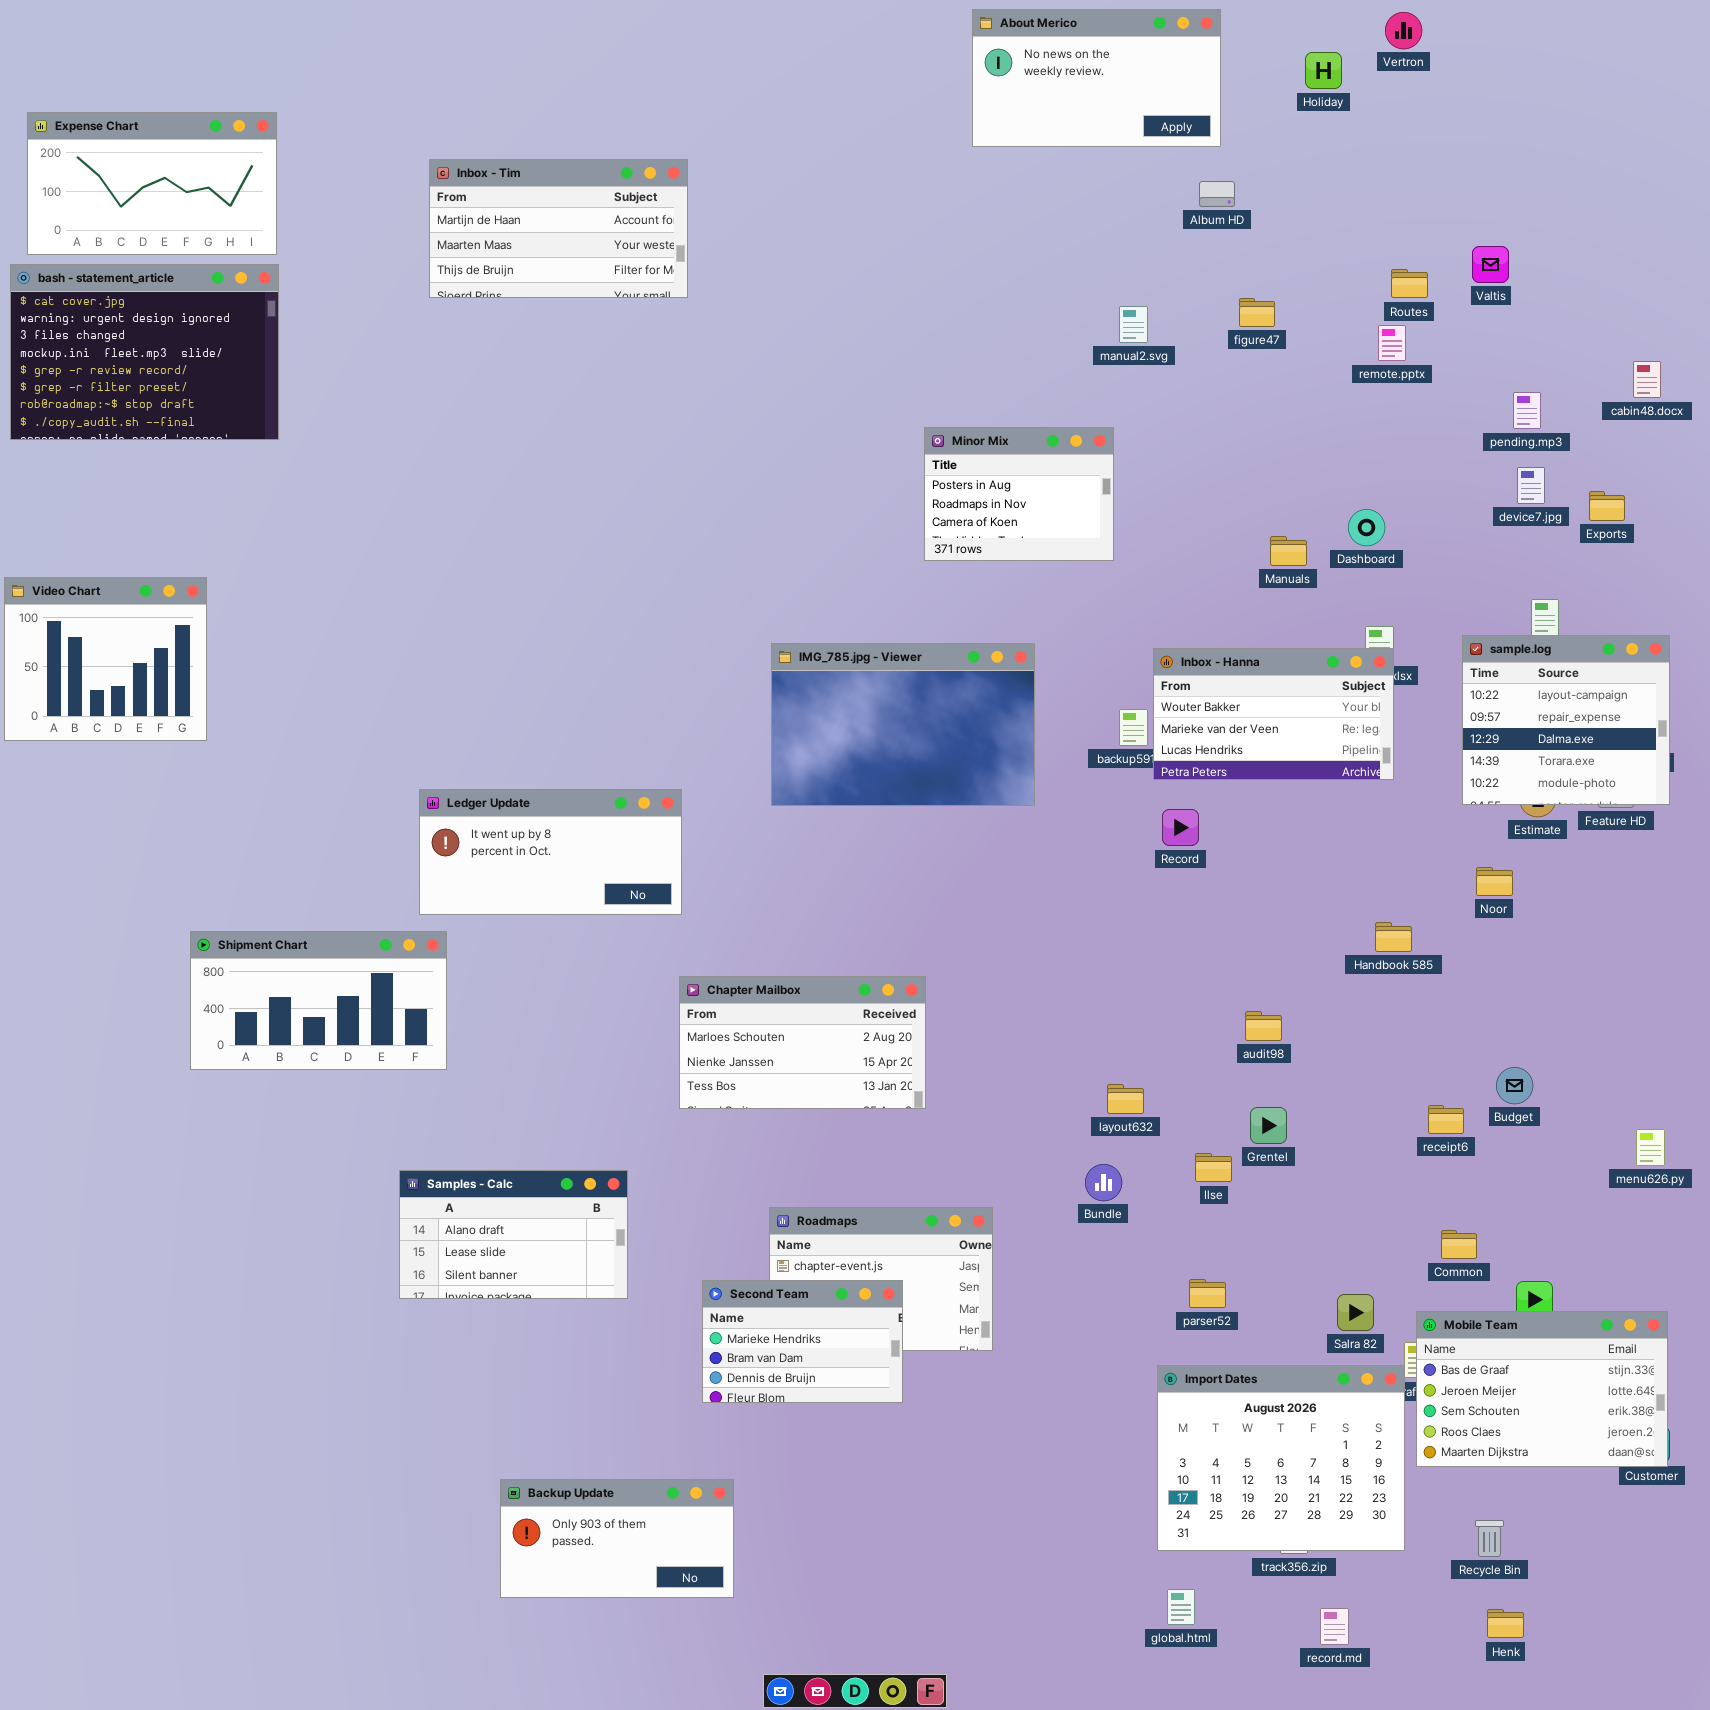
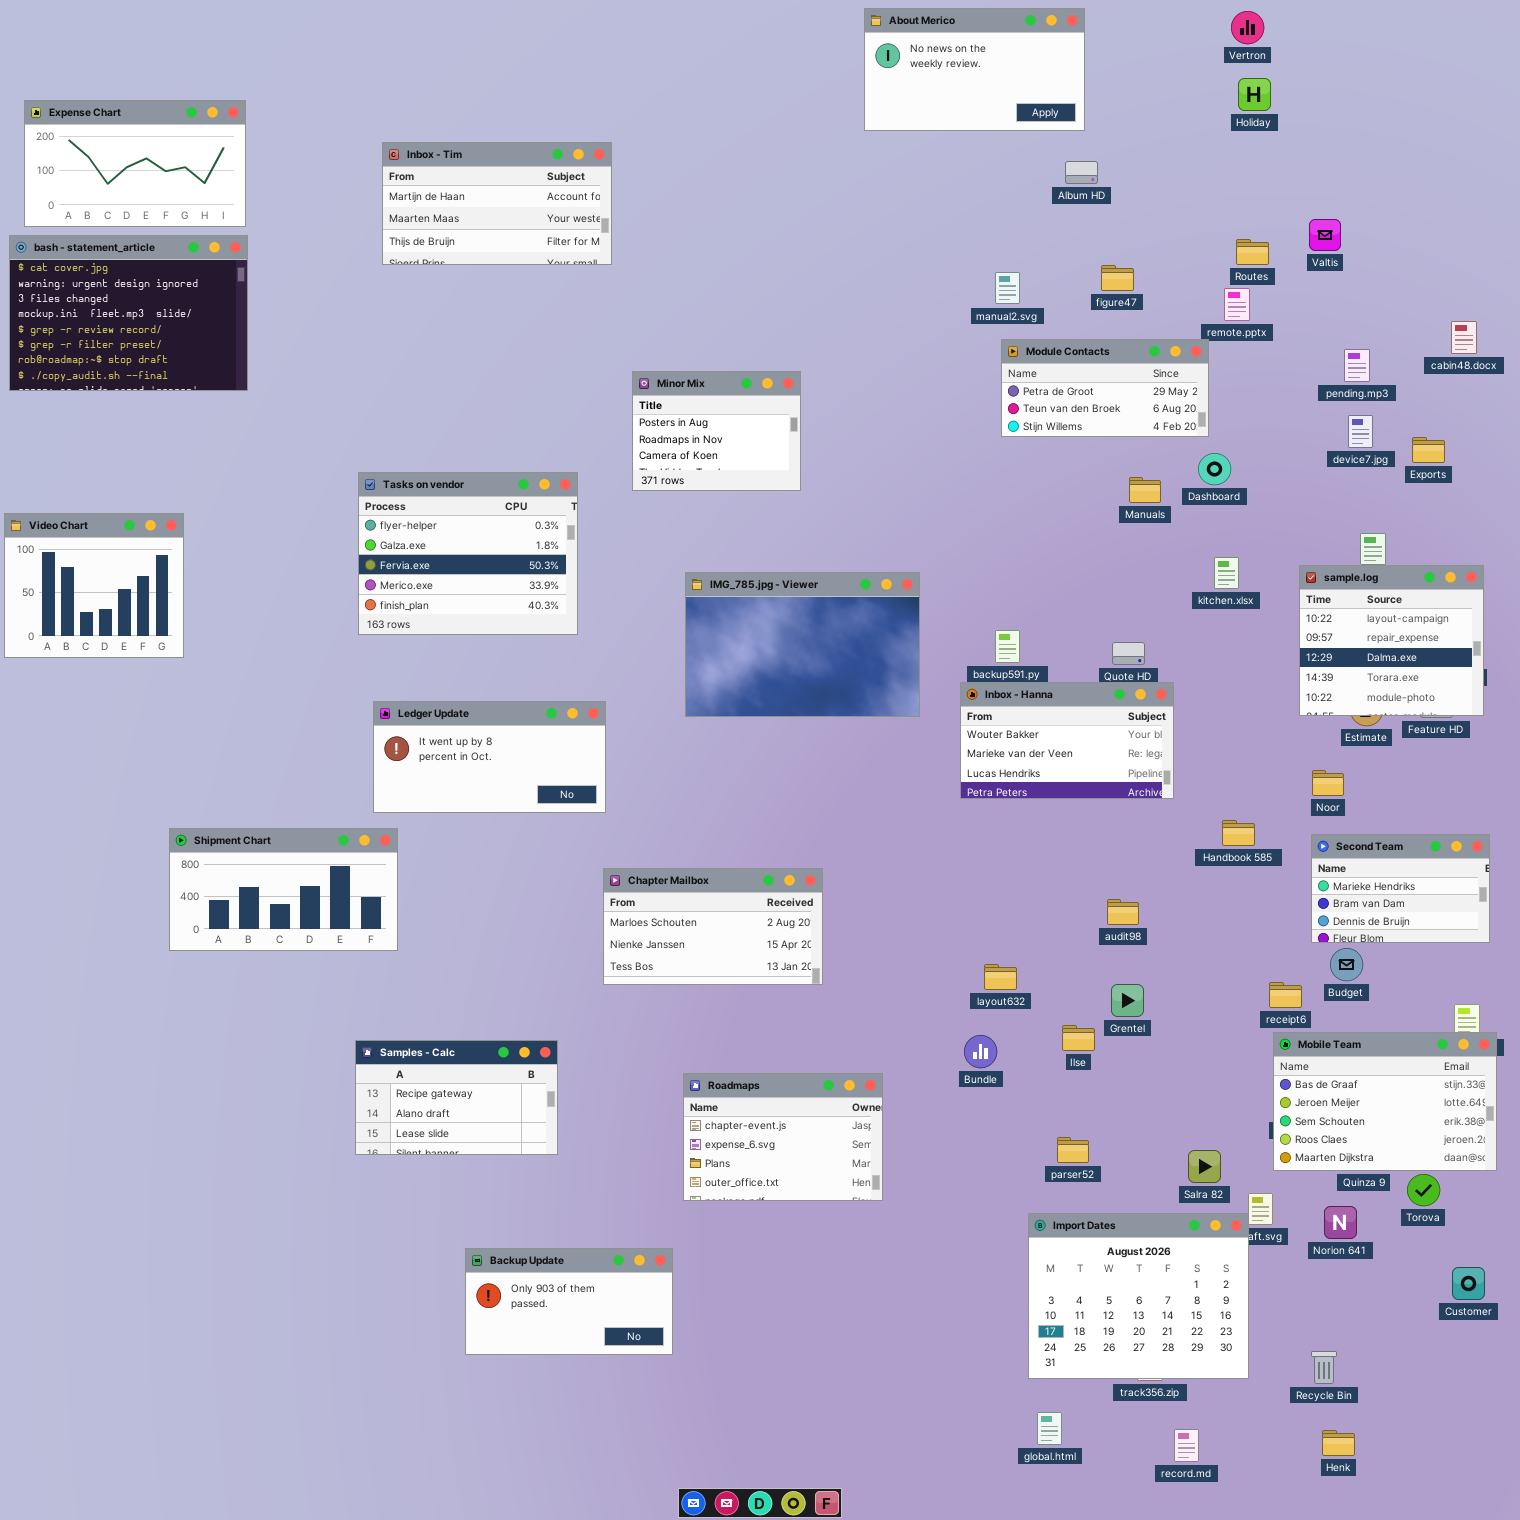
Holiday: [1305,52,1342,89] -> [1238,78,1271,111], moved
Module Contacts: none -> [1001,339,1209,437], opened
Minor Mix: [924,427,1114,561] -> [632,371,801,491], moved
Tasks on vendor: none -> [358,472,578,635], opened
Inbox - Hanna: [1153,648,1394,780] -> [960,682,1174,799], moved
Samples - Calc: [399,1170,628,1299] -> [355,1040,558,1155], scrolled up 1 row
Second Team: [702,1280,903,1403] -> [1311,834,1490,943], moved
Mobile Team: [1416,1311,1668,1467] -> [1273,1032,1497,1171], moved
Backup Update: [500,1479,734,1598] -> [465,1248,673,1355], moved

